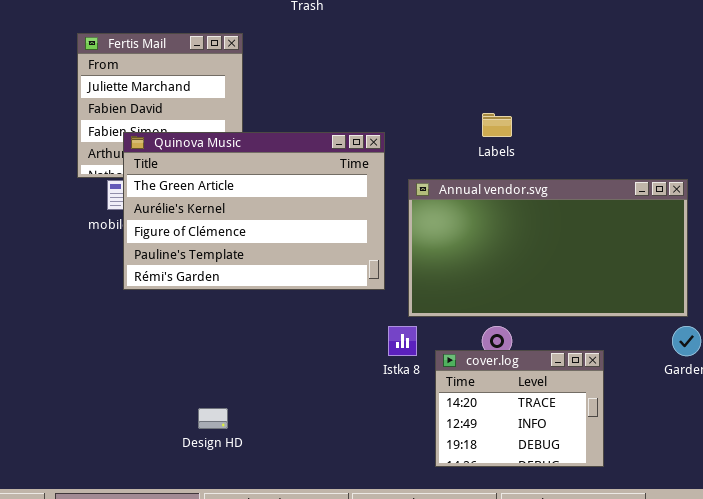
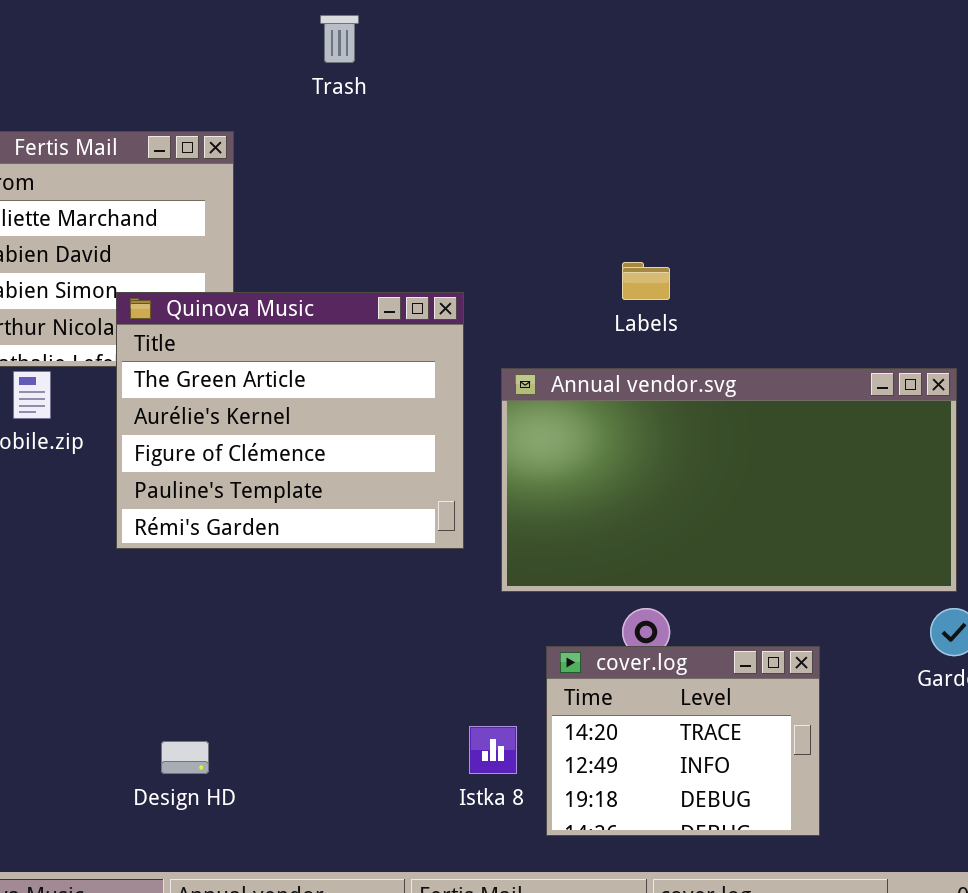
Quinova Music: [123,132,385,290] -> [116,292,464,549], resized
Istka 8: [388,326,417,356] -> [469,726,517,774], moved

